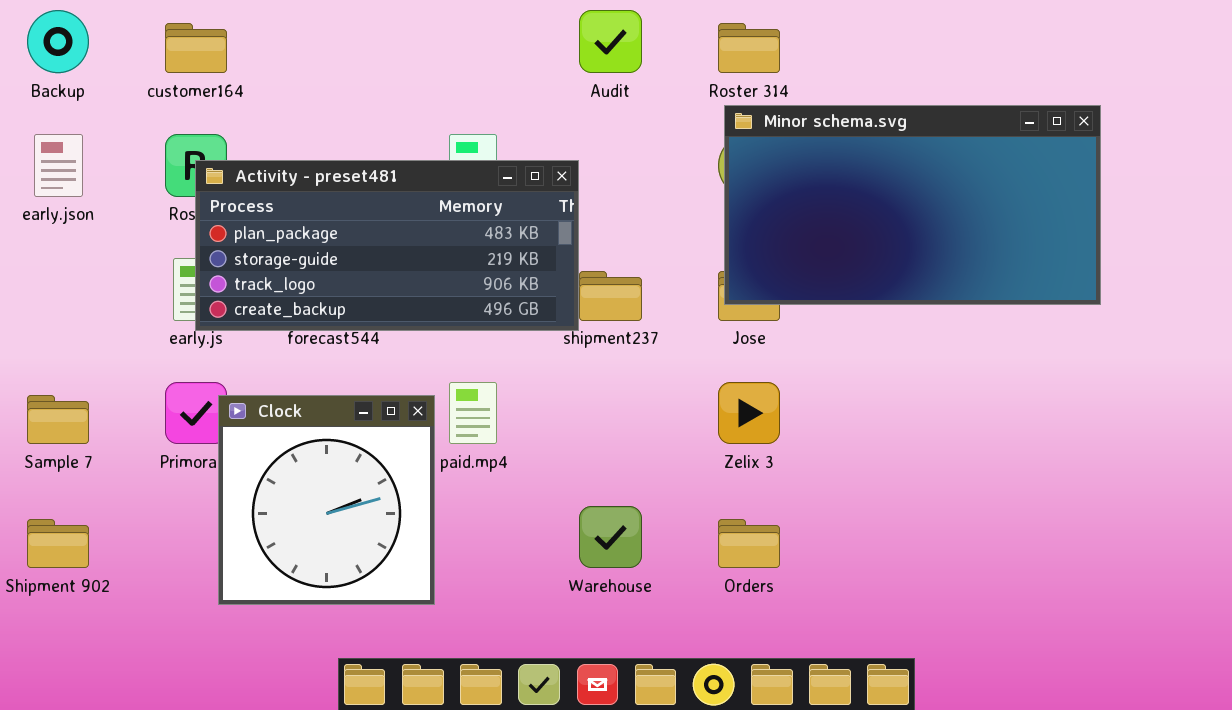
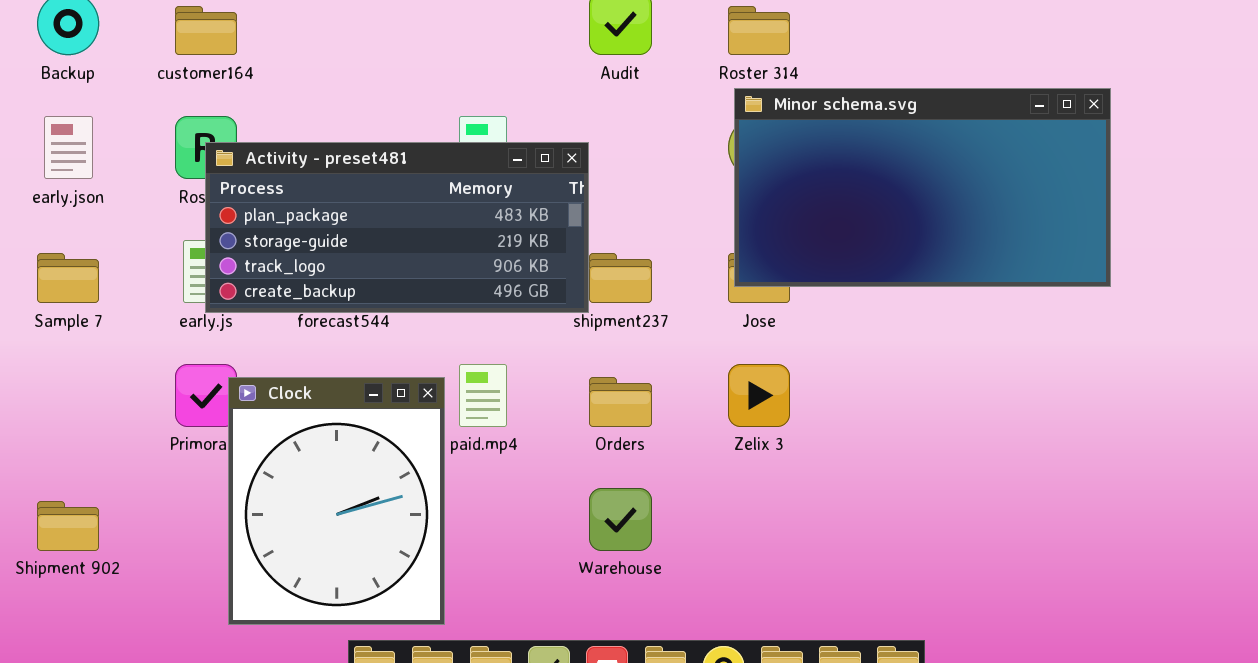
Sample 7: [27,395,89,444] -> [37,253,99,303], moved
Clock: [218,395,435,605] -> [228,377,445,625], resized
Orders: [718,519,780,568] -> [589,377,652,427], moved

